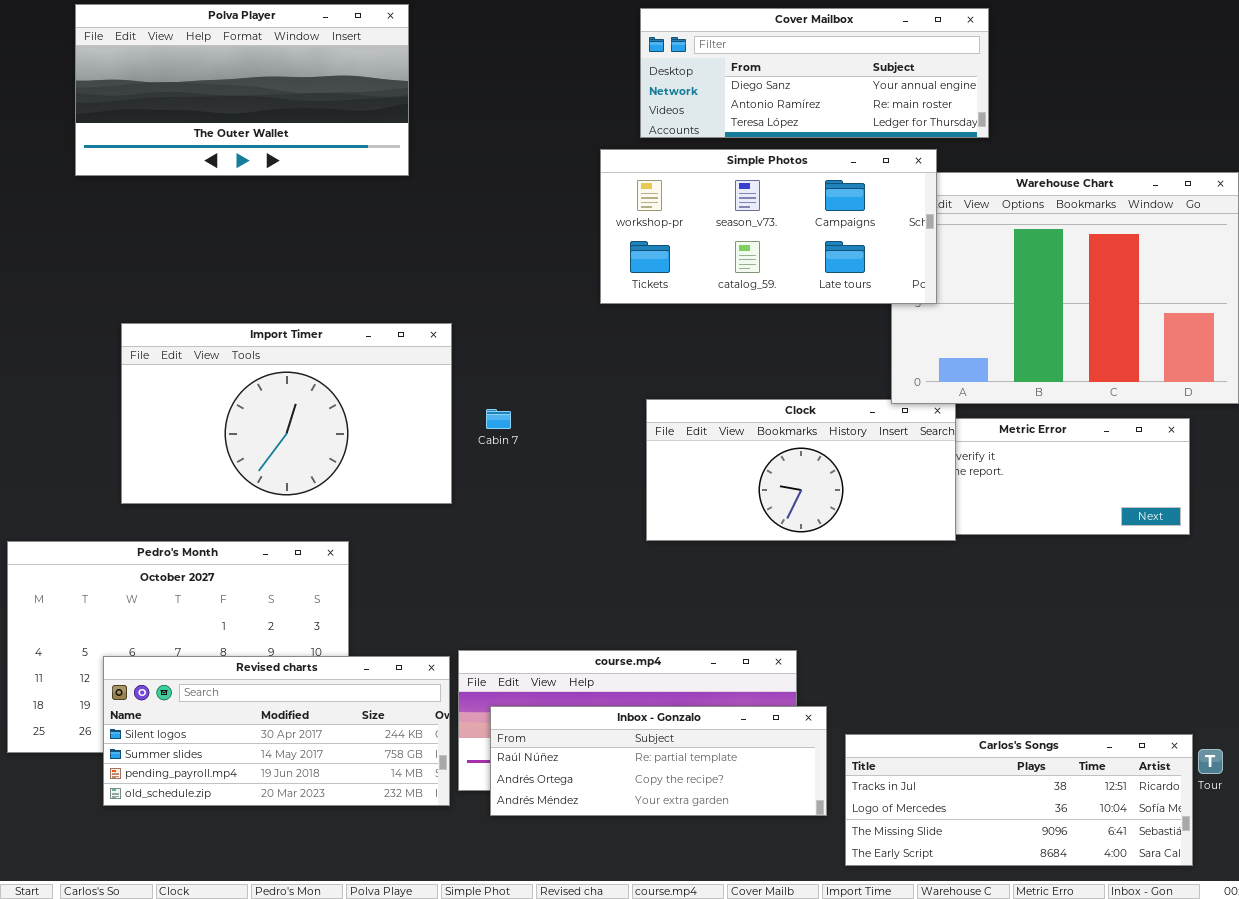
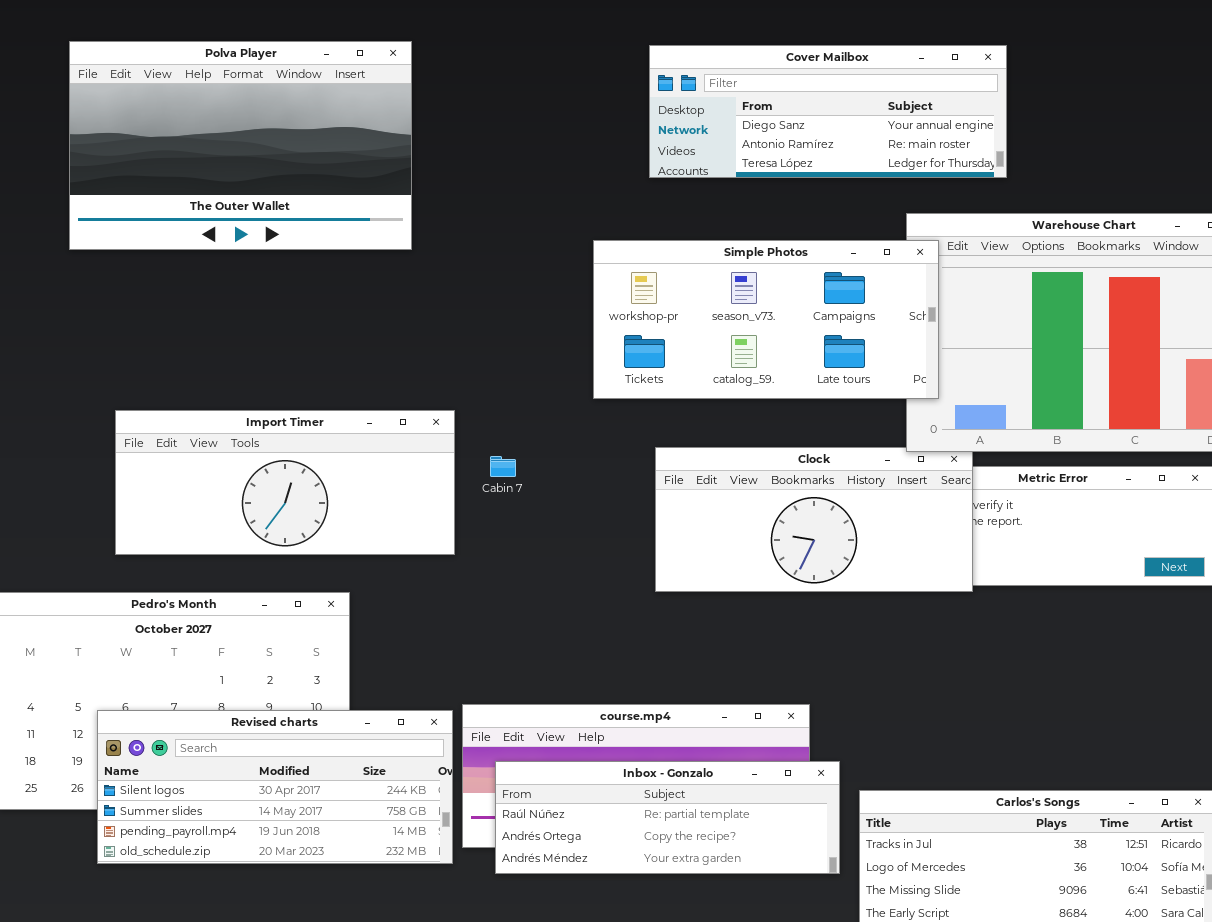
Polva Player: [75,4,409,176] -> [69,41,412,250], resized
Simple Photos: [600,149,937,304] -> [593,240,939,399], moved
Import Timer: [121,323,452,504] -> [115,410,455,555], resized

